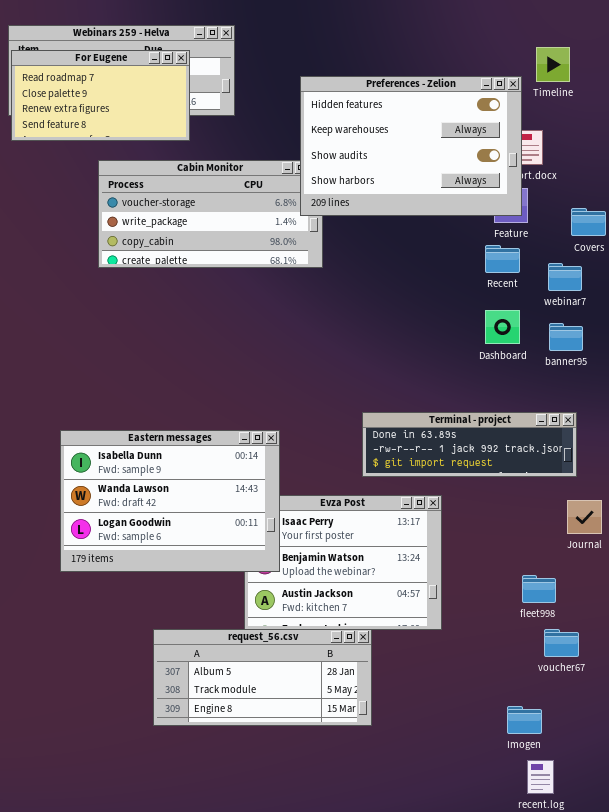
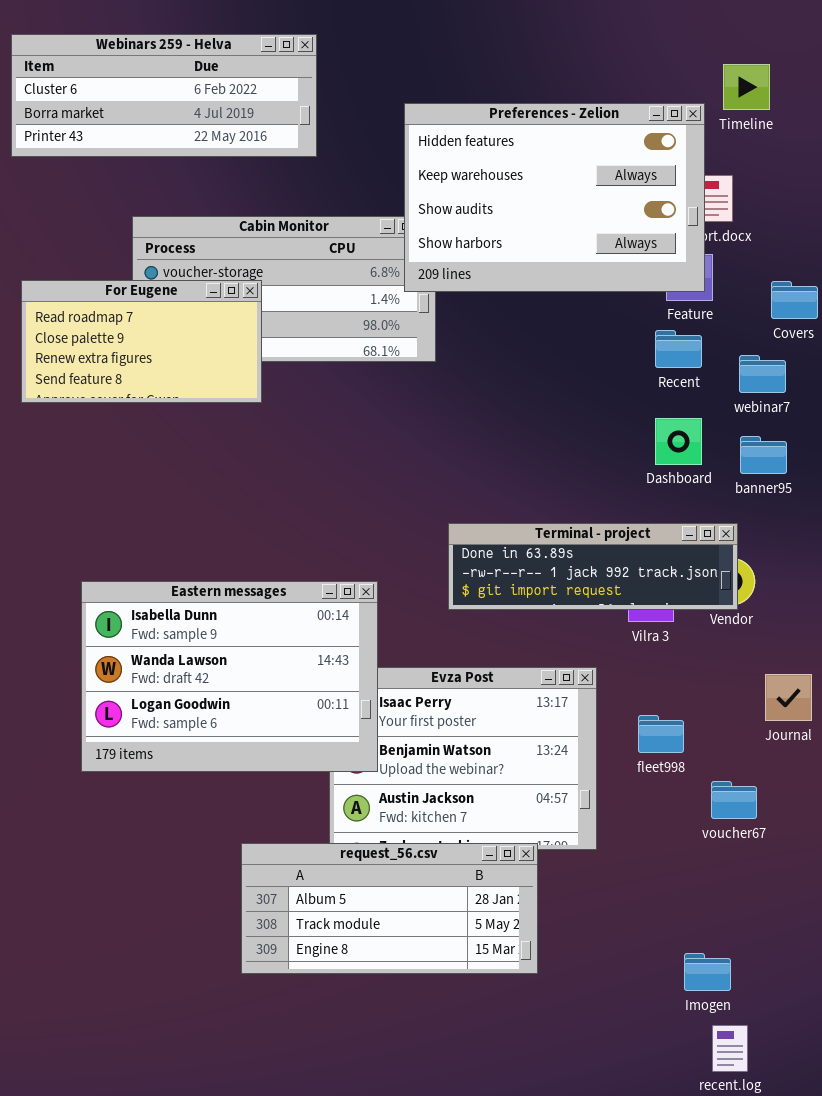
For Eugene: [11,50,190,141] -> [21,280,262,403], moved
Terminal - project: [362,412,577,477] -> [448,523,738,610], moved
fleet998: [522,575,556,603] -> [638,715,684,753], moved
request_56.csv: [153,629,372,726] -> [241,843,538,974], moved
voucher67: [544,629,579,657] -> [711,781,757,819], moved

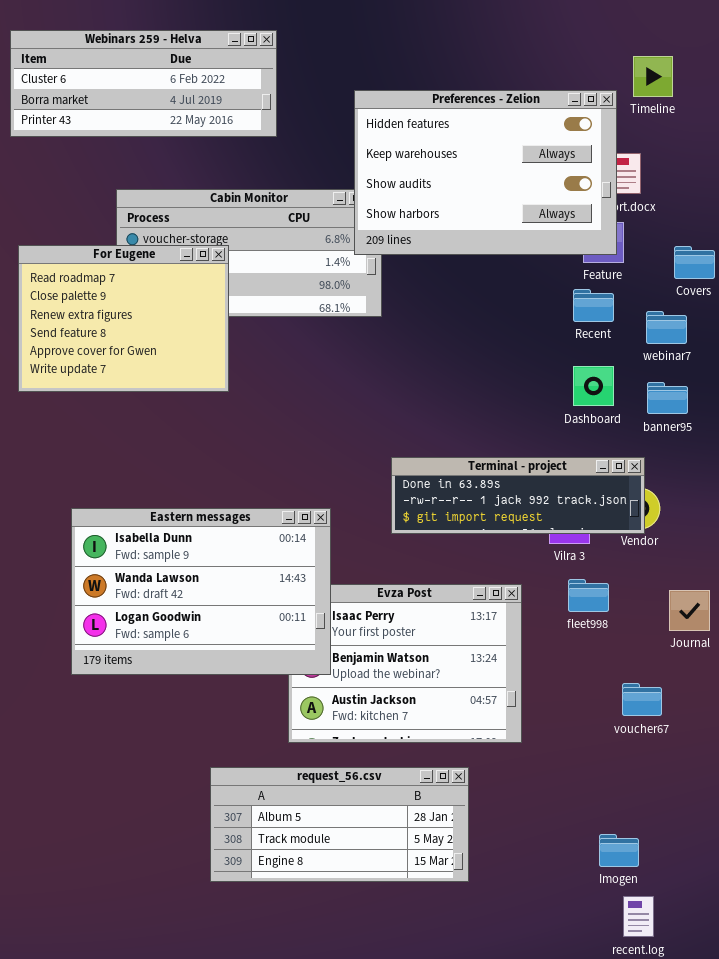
For Eugene: [21,280,262,403] -> [18,245,229,392], resized
fleet998: [638,715,684,753] -> [568,579,609,612], moved
request_56.csv: [241,843,538,974] -> [210,767,469,882], moved

